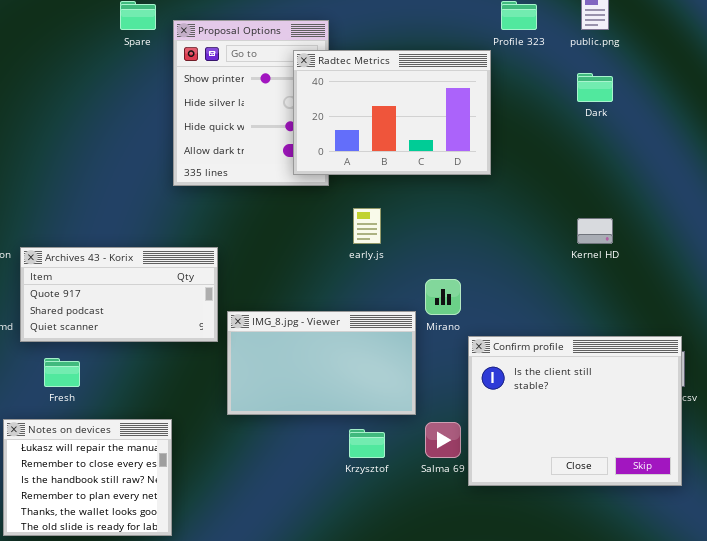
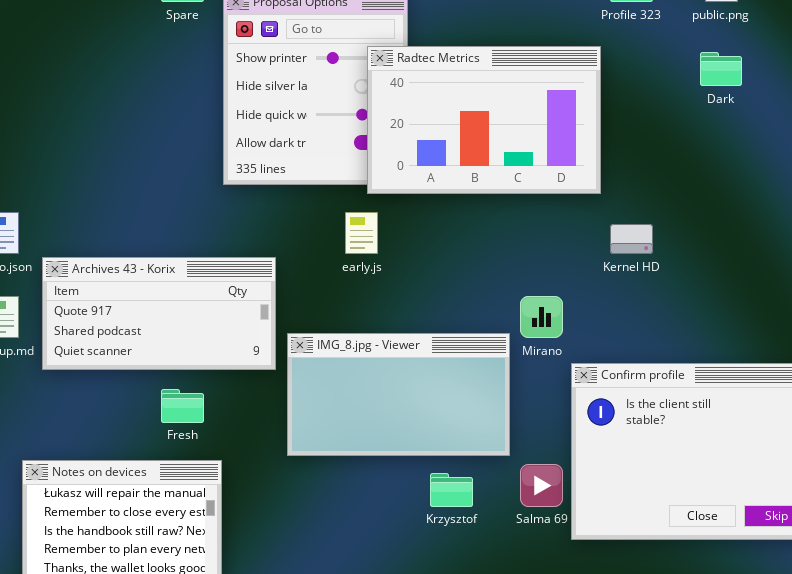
Radtec Metrics: [293,50,491,175] -> [367,46,601,194], moved
early.js: [353,208,381,244] -> [345,212,378,254], moved
Kernel HD: [577,218,613,244] -> [610,224,653,254], moved
Fresh: [44,358,80,387] -> [161,389,204,423], moved

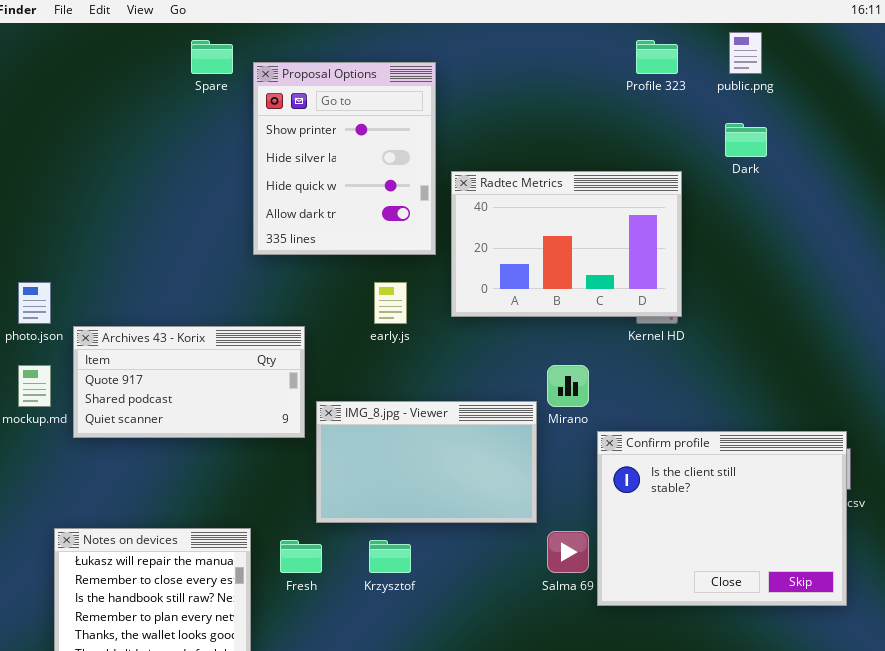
Radtec Metrics: [367,46,601,194] -> [451,171,682,317], moved
Fresh: [161,389,204,423] -> [280,540,322,573], moved
Krzysztof: [430,473,473,507] -> [369,540,411,573], moved

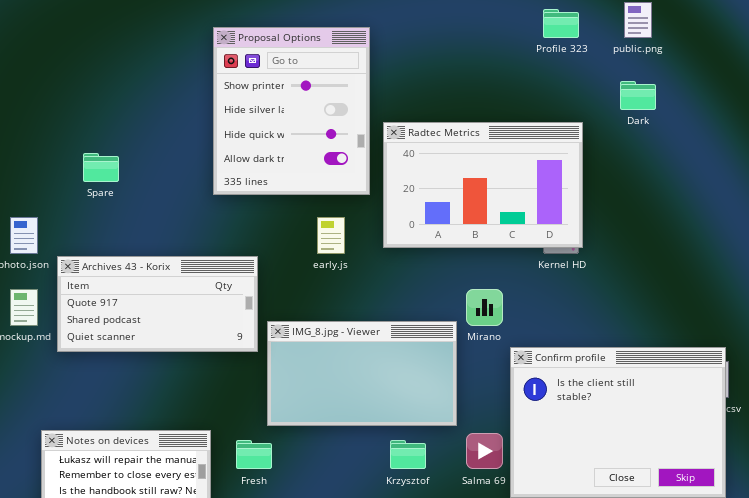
Spare: [191,40,233,74] -> [83,153,119,182], moved
Krzysztof: [369,540,411,573] -> [390,440,426,469], moved

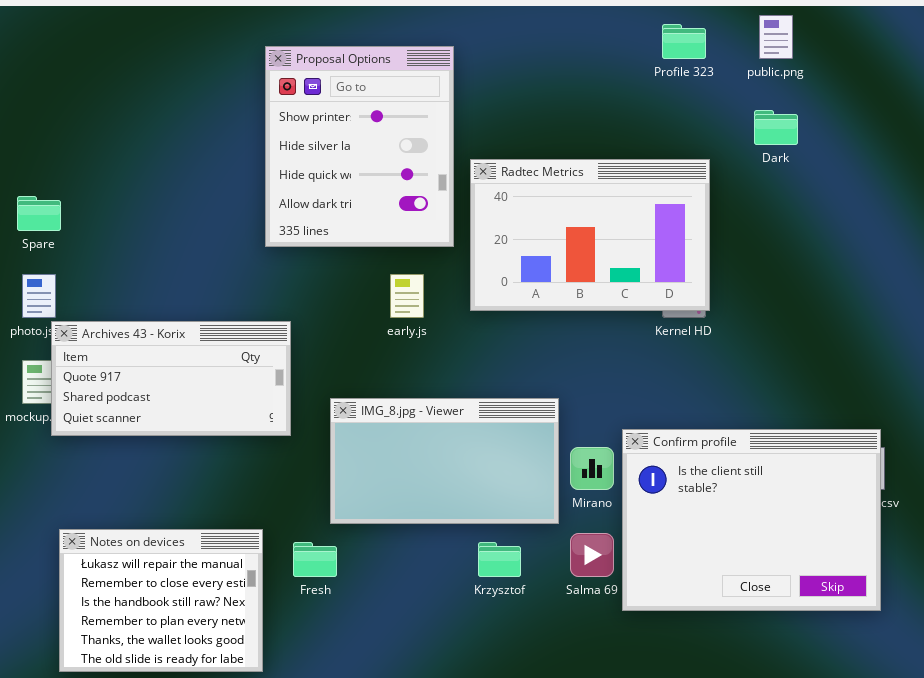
Spare: [83,153,119,182] -> [17,196,61,231], moved
Archives 43 - Korix: [57,256,258,352] -> [51,321,291,436], moved
Mirano: [466,289,503,326] -> [570,447,614,490], moved

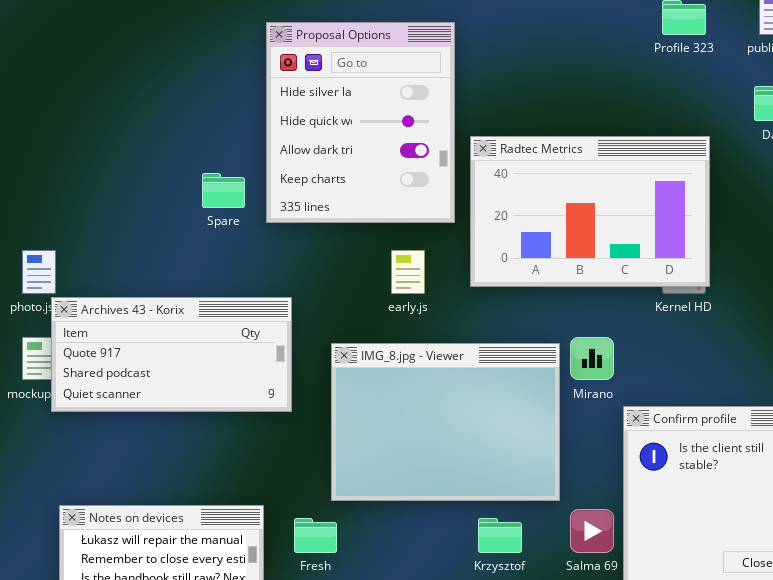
Proposal Options: [265,46,454,247] -> [266,22,455,223], scrolled down 1 row
Spare: [17,196,61,231] -> [202,173,245,208], moved
IMG_8.jpg - Viewer: [330,398,559,524] -> [331,343,560,501], resized
Mirano: [570,447,614,490] -> [570,337,614,380], moved

